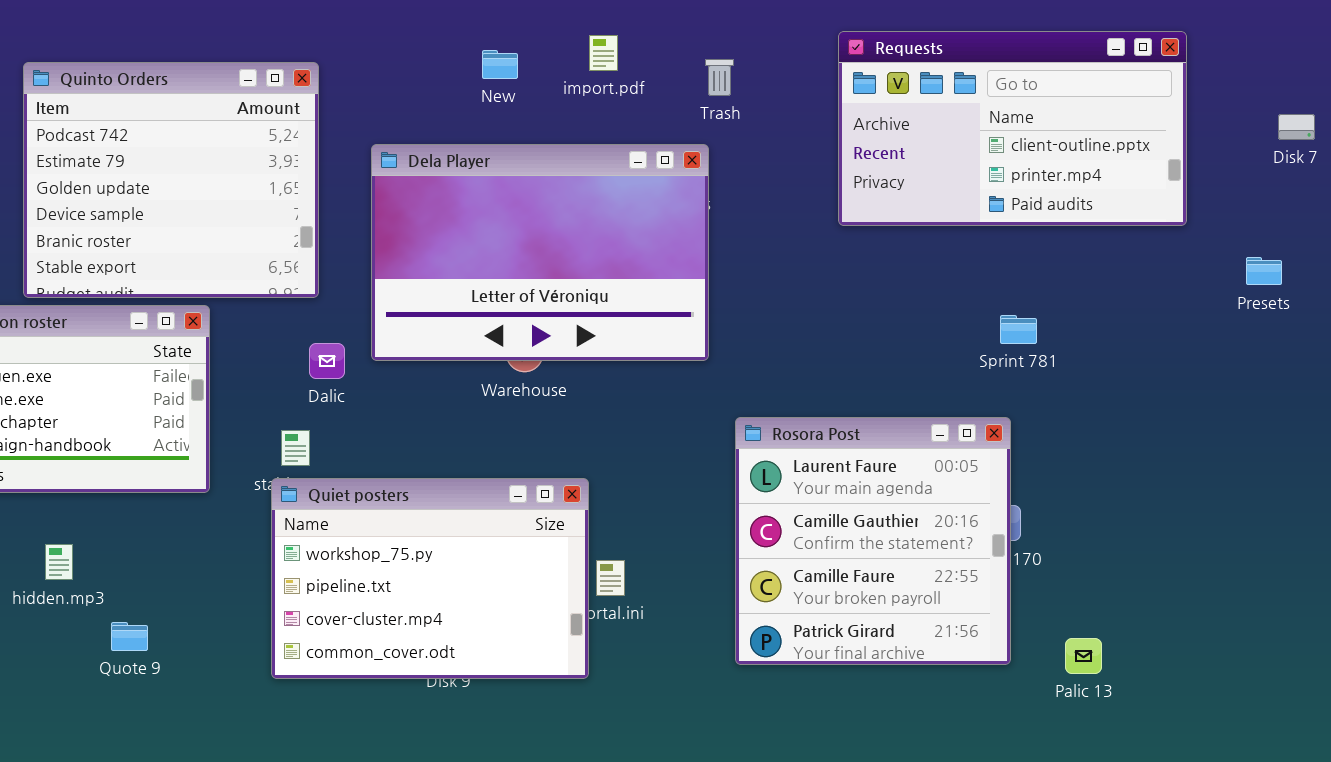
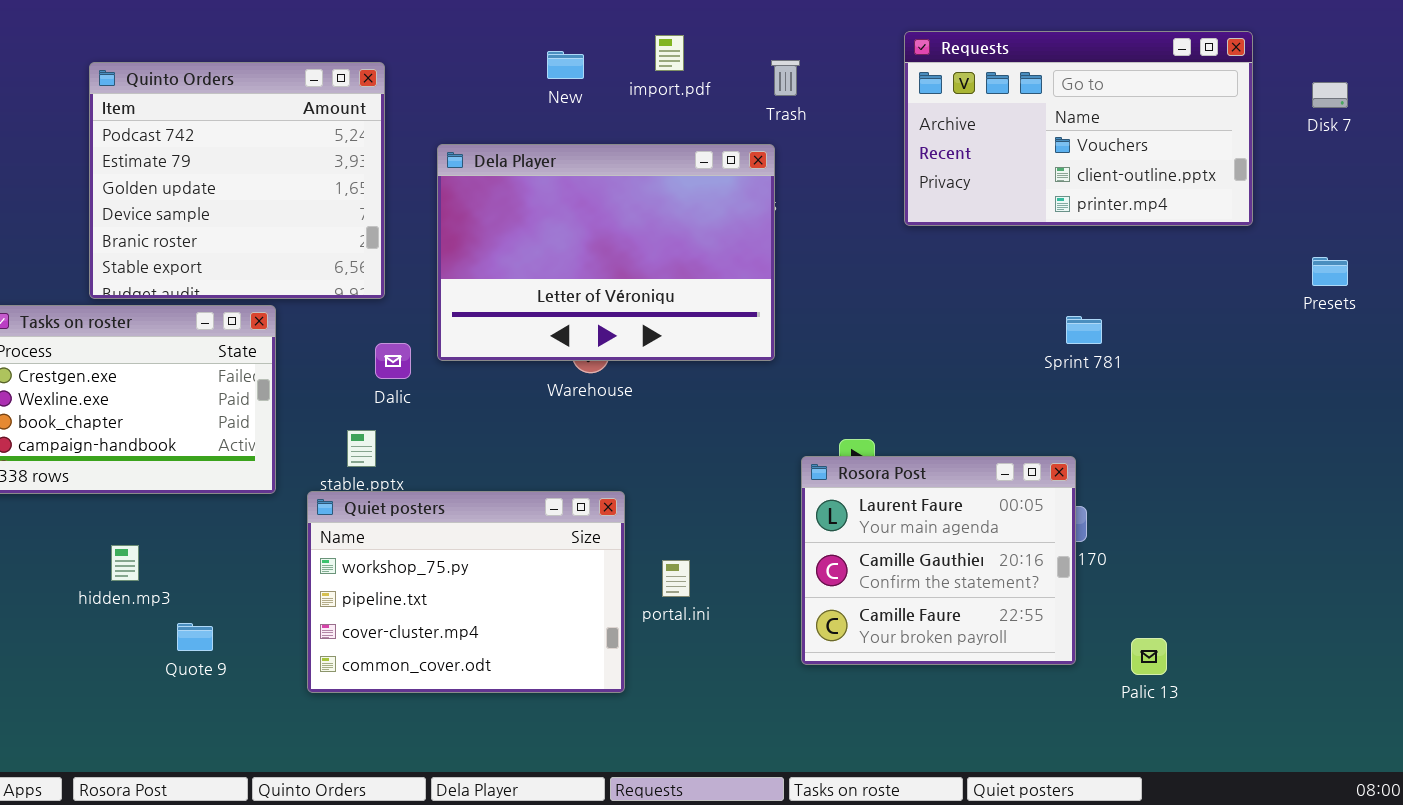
Requests: [838,31,1187,226] -> [904,31,1253,226], scrolled up 1 row
Disk 7: [1278,114,1315,140] -> [1312,82,1348,108], moved
Rosora Post: [735,417,1011,665] -> [801,456,1076,665], resized
Quiet posters: [271,478,589,679] -> [307,491,625,693], moved

